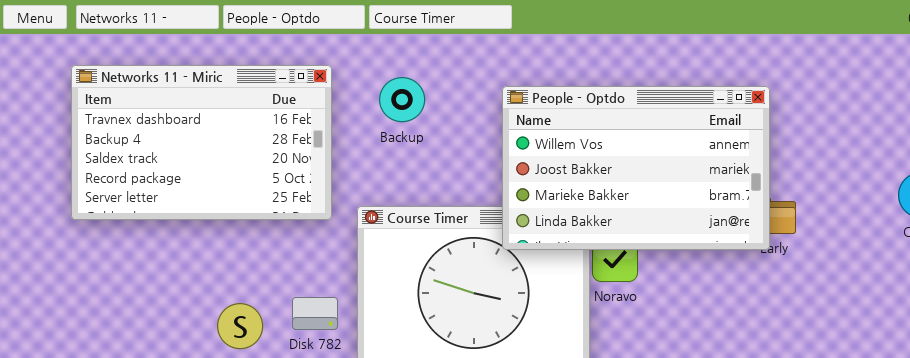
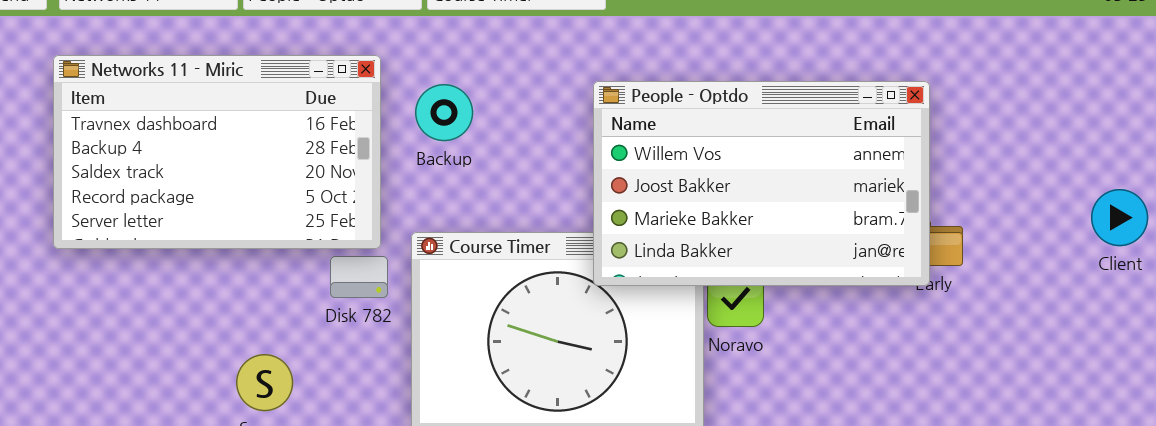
Backup: [379,77,425,122] -> [415,84,473,141], moved
Disk 782: [292,297,338,330] -> [330,256,388,298], moved

